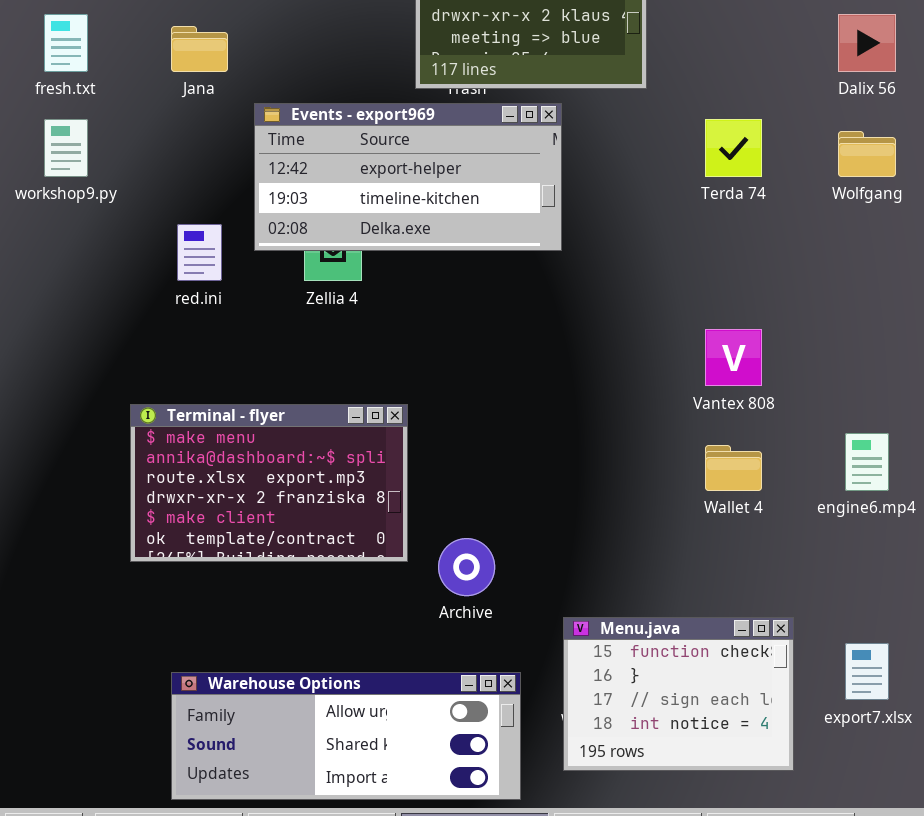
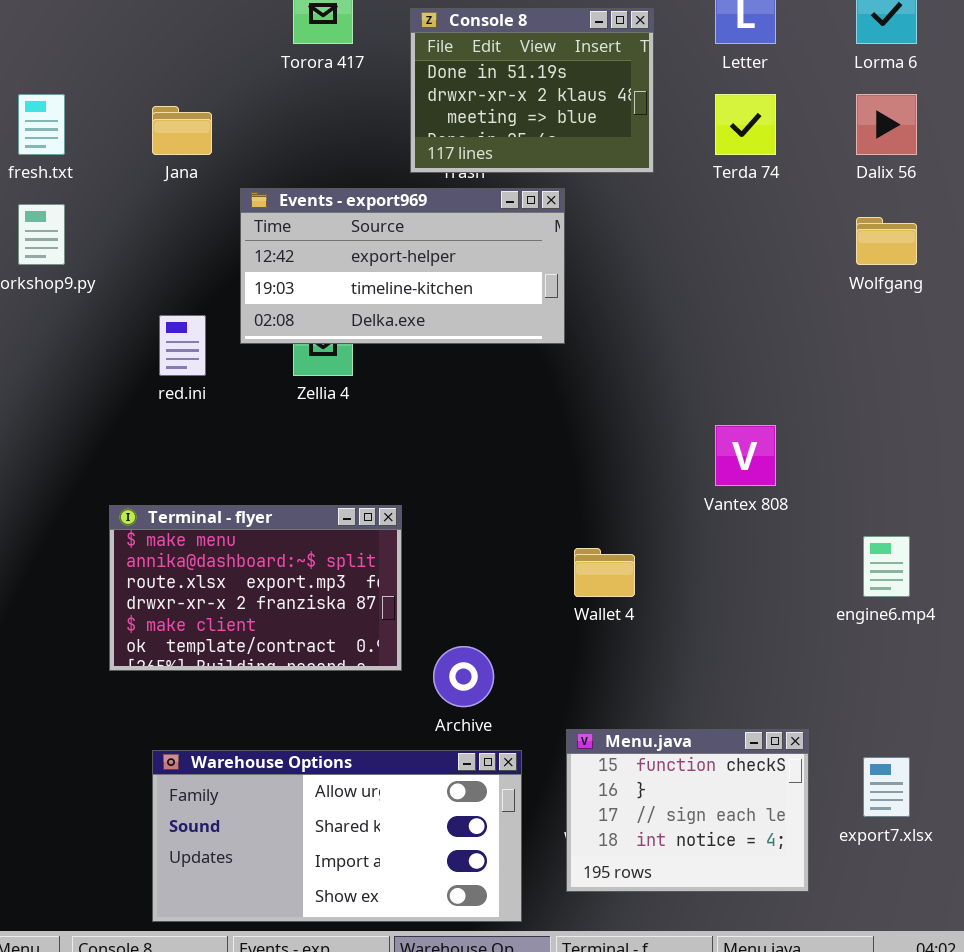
Terda 74: [705,119,762,177] -> [715,94,776,155], moved
Wallet 4: [705,445,762,491] -> [574,548,635,597], moved
Warehouse Options: [171,672,521,800] -> [152,750,522,922], resized

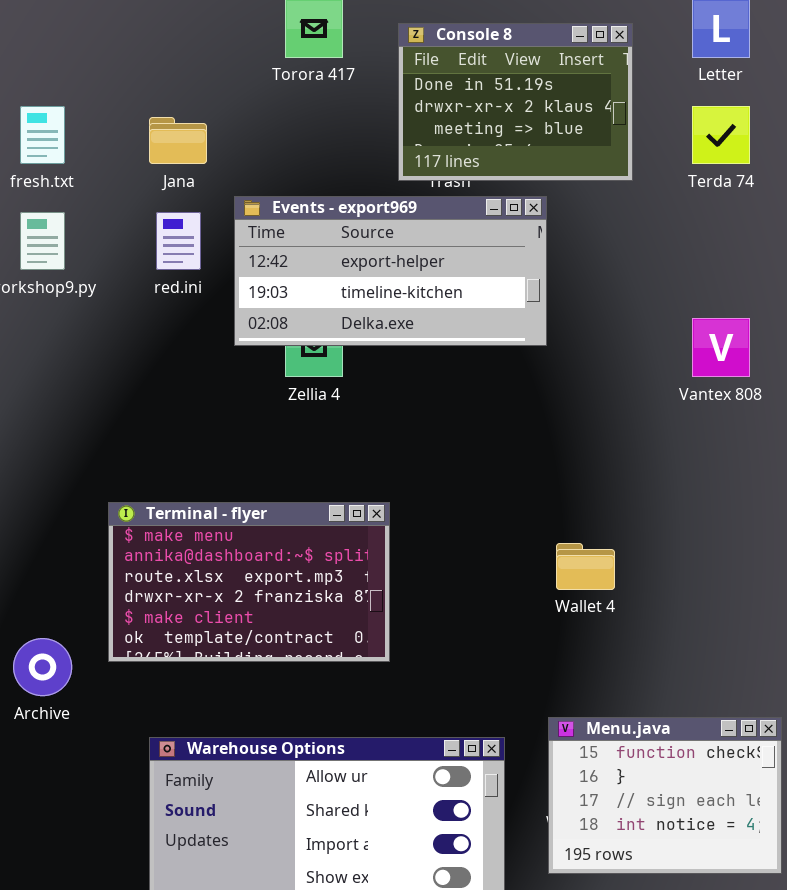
red.ini: [159,315,206,376] -> [156,212,201,270], moved
Vantex 808: [715,425,776,486] -> [692,318,750,377], moved
Archive: [433,646,494,707] -> [13,638,72,696], moved

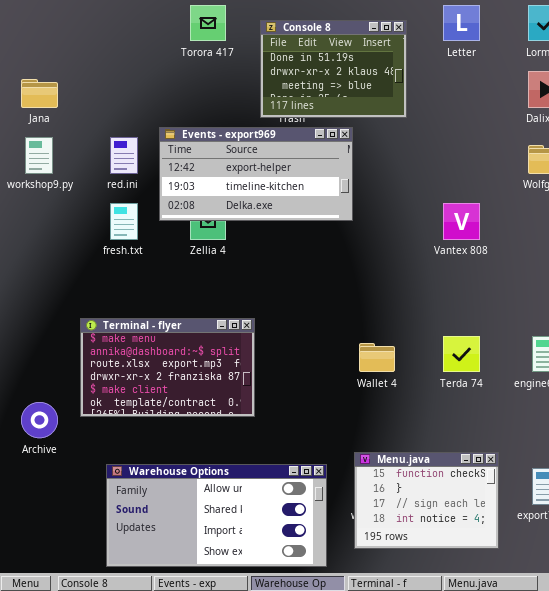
fresh.txt: [20,106,65,164] -> [110,203,138,240], moved
Terda 74: [692,106,750,164] -> [443,336,480,372], moved
Jana: [149,117,207,164] -> [21,79,58,108], moved

